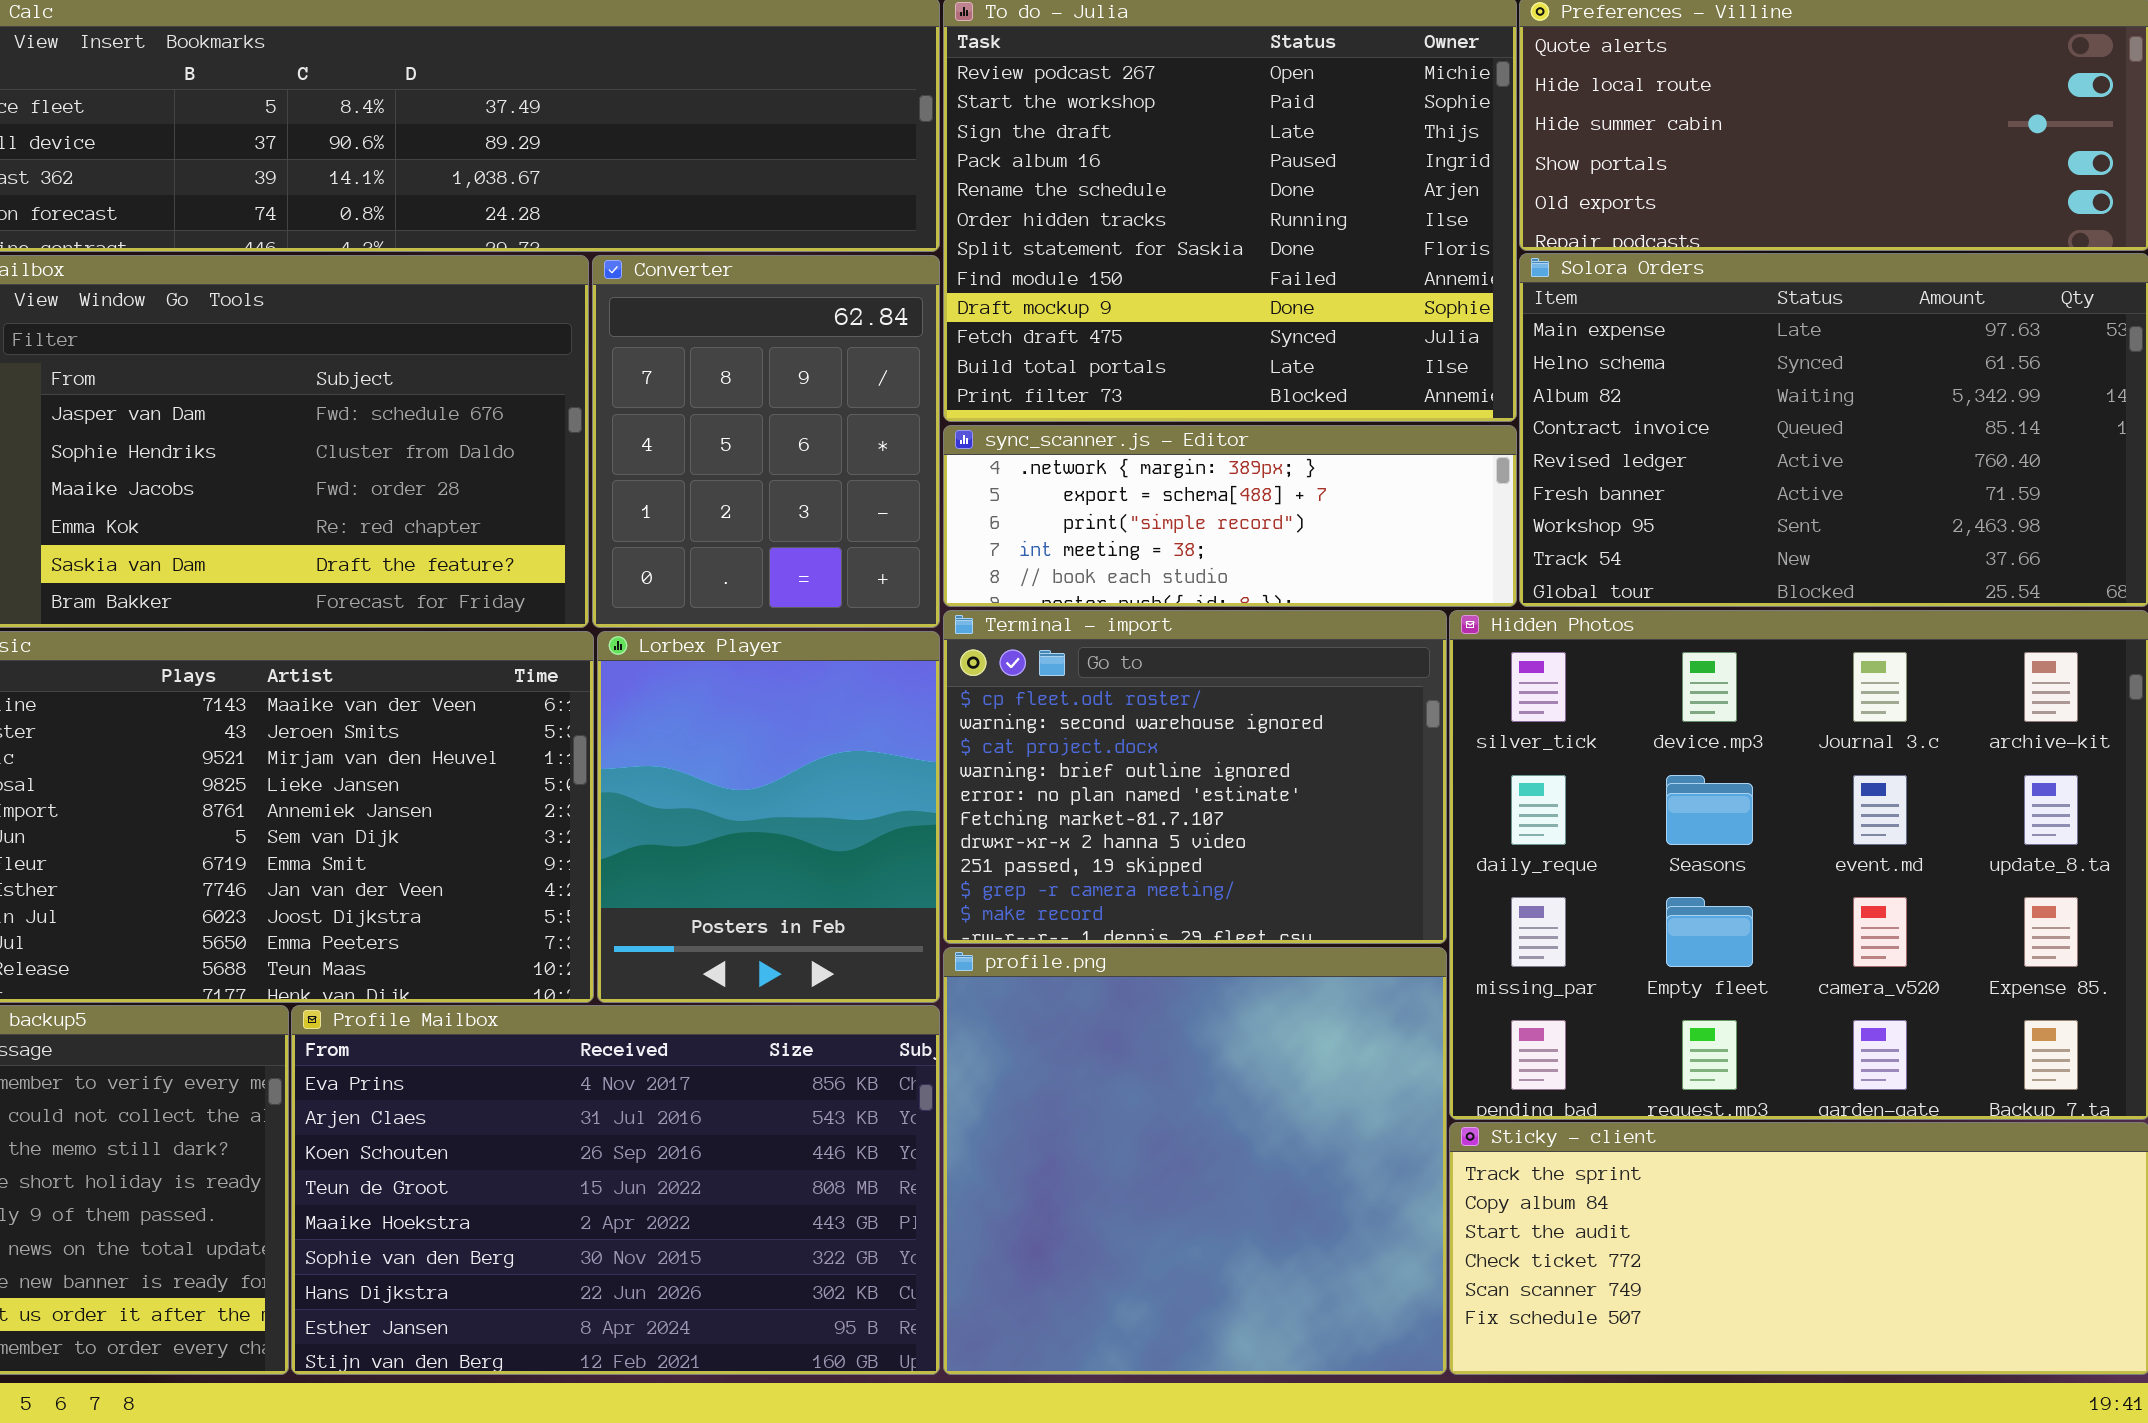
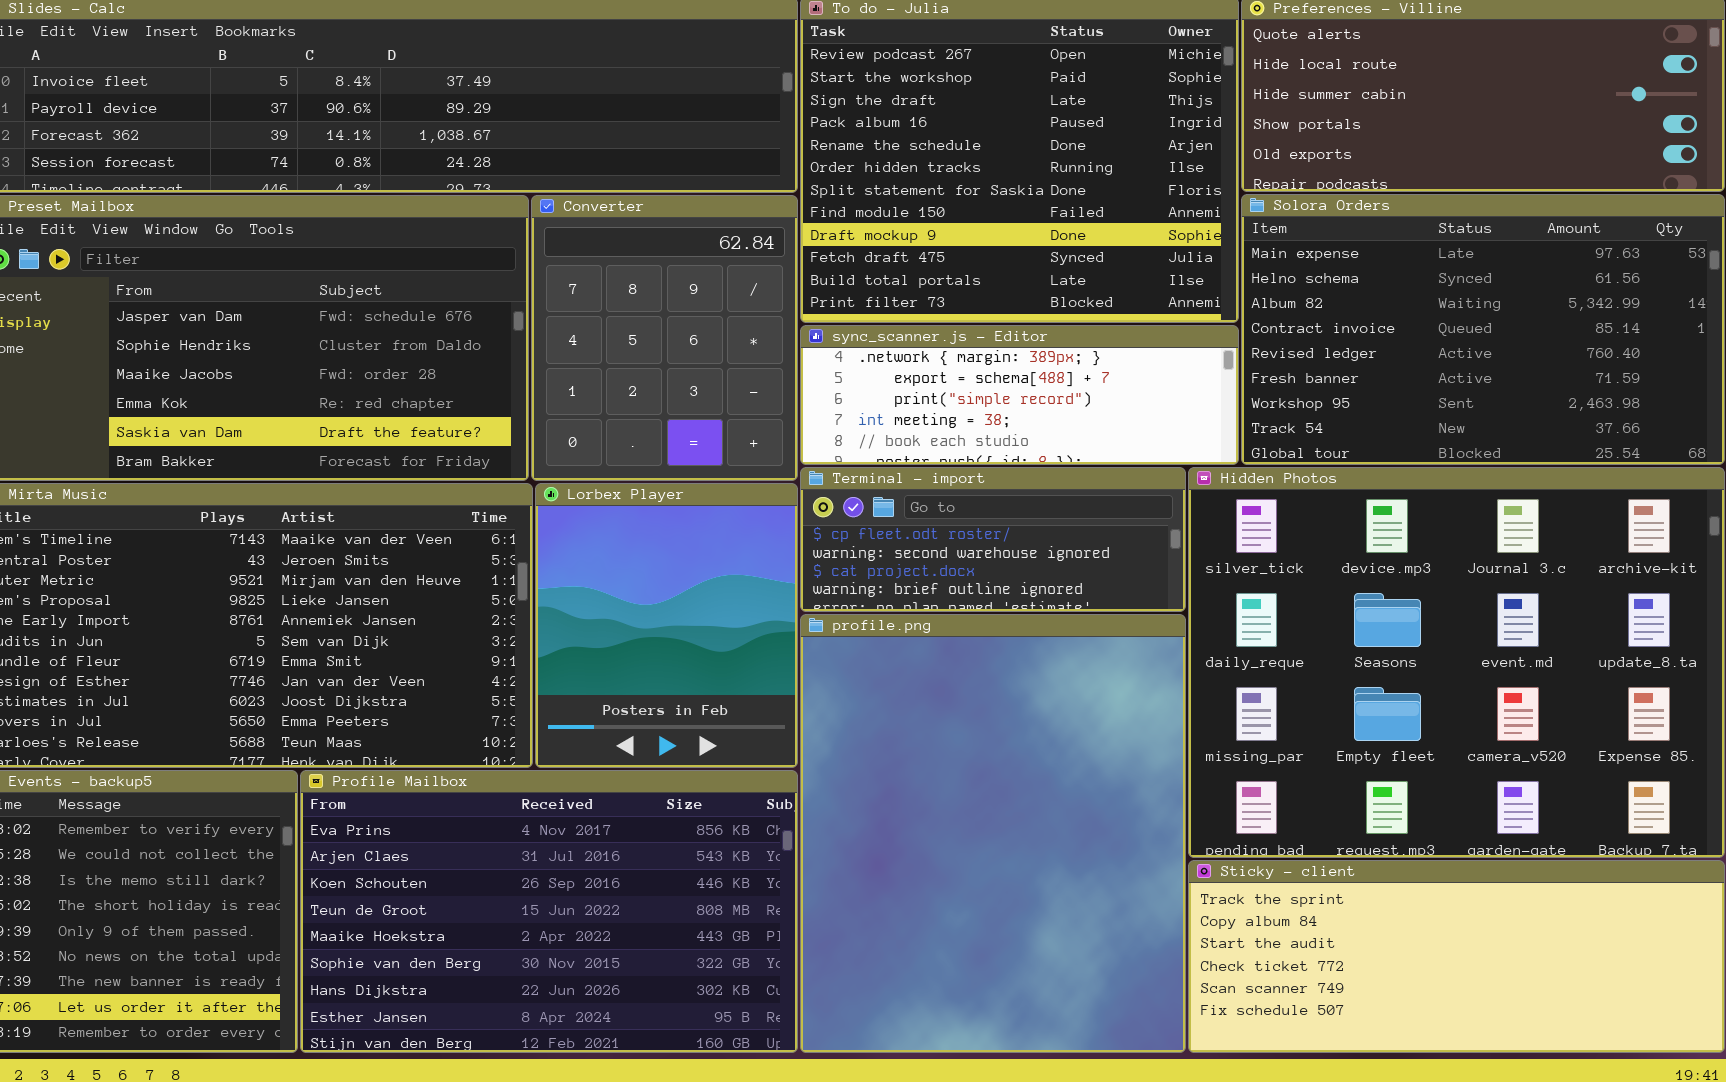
Terminal - import: [943,610,1447,944] -> [800,467,1186,612], resized
profile.png: [943,947,1447,1375] -> [800,614,1186,1053], resized

